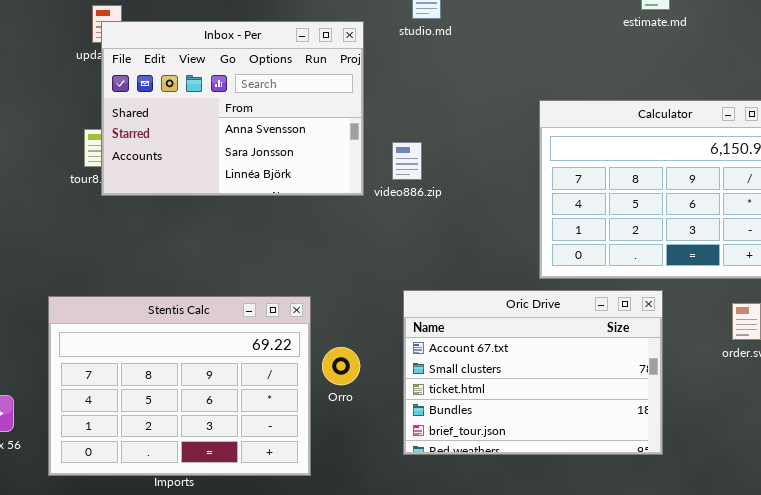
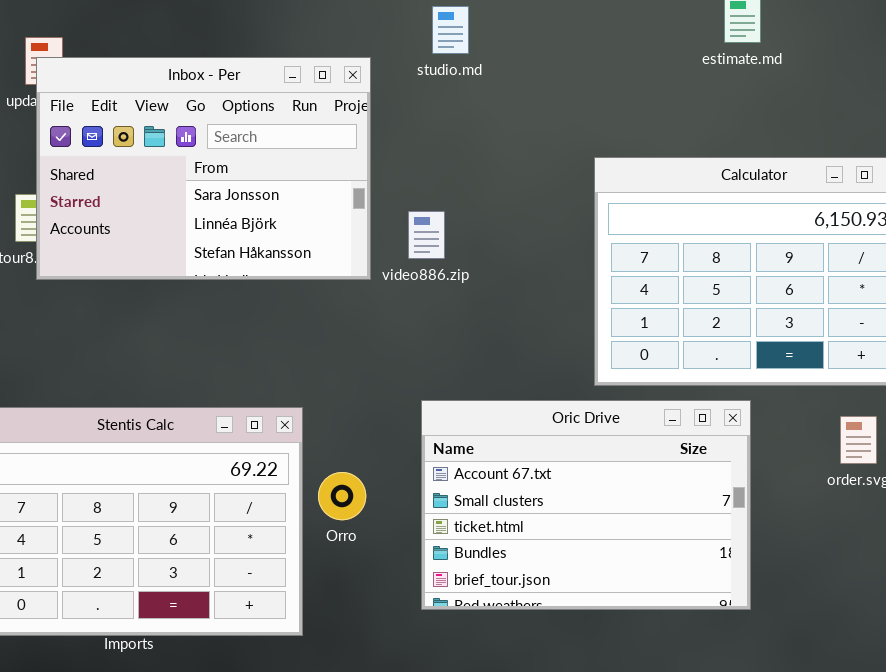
Inbox - Per: [101,21,364,196] -> [36,57,371,280], scrolled down 1 row

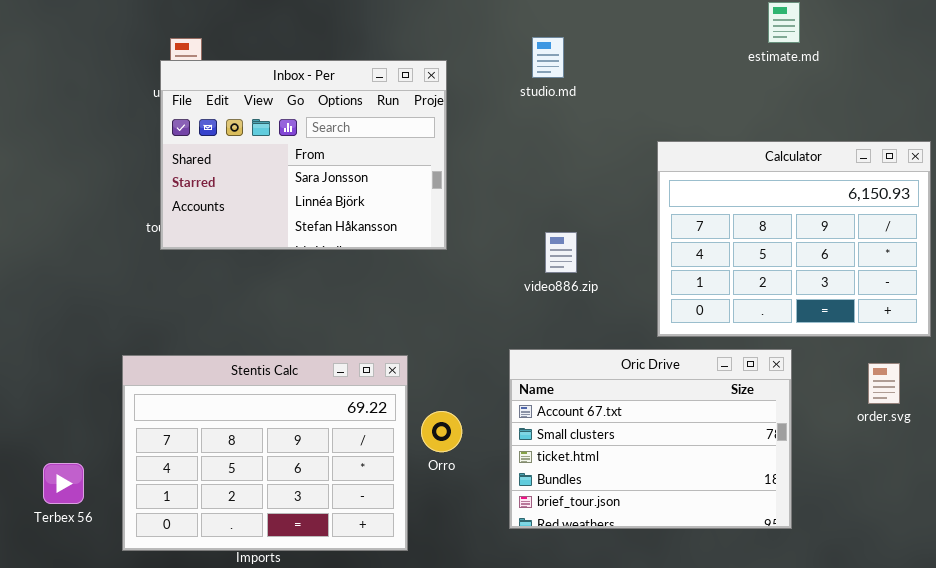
studio.md: [432,6,469,54] -> [532,37,564,78], moved
Inbox - Per: [36,57,371,280] -> [160,60,447,250], moved
video886.zip: [408,211,445,259] -> [545,232,577,273], moved

